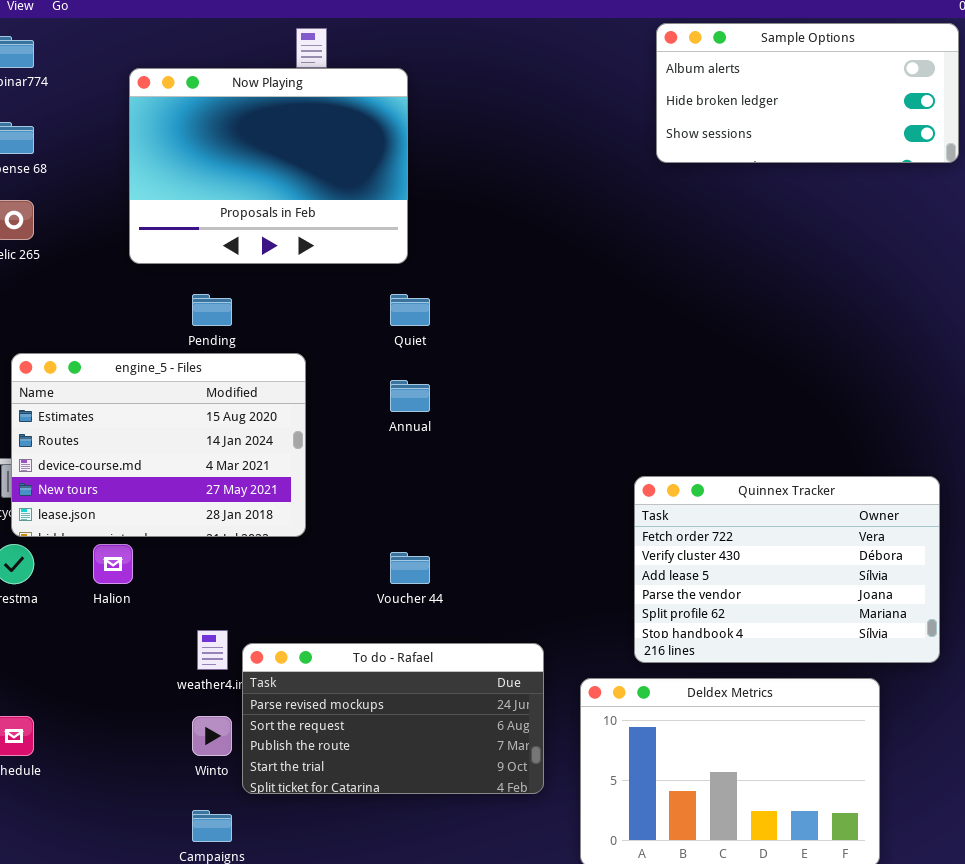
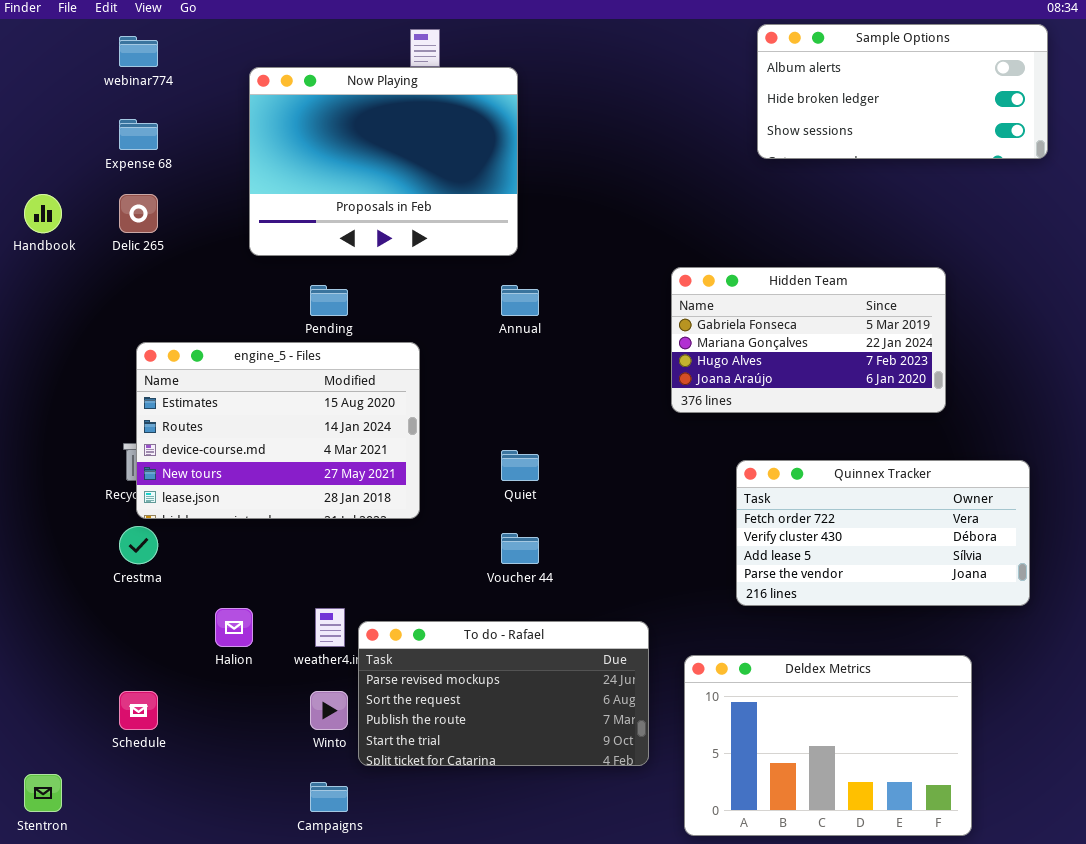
Hidden Team: none -> [671,267,946,413], opened
Quiet: [390,294,430,326] -> [501,450,539,481], moved
Annual: [390,380,430,412] -> [501,285,539,316], moved
Quinnex Tracker: [634,476,940,663] -> [736,460,1030,606], resized
Halion: [93,544,133,584] -> [215,608,253,647], moved

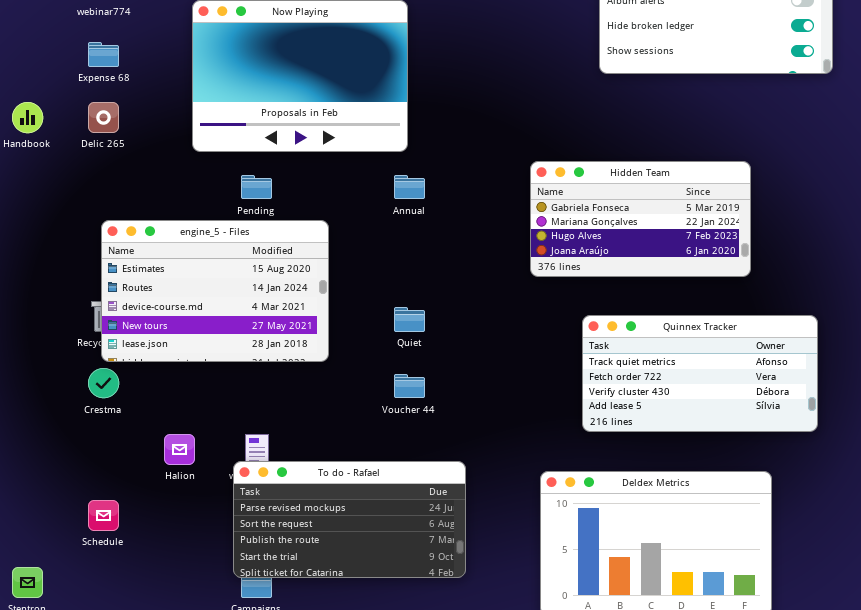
Quinnex Tracker: [736,460,1030,606] -> [582,315,818,432], scrolled up 1 row
To do - Rafael: [358,621,649,766] -> [233,461,466,578], moved

